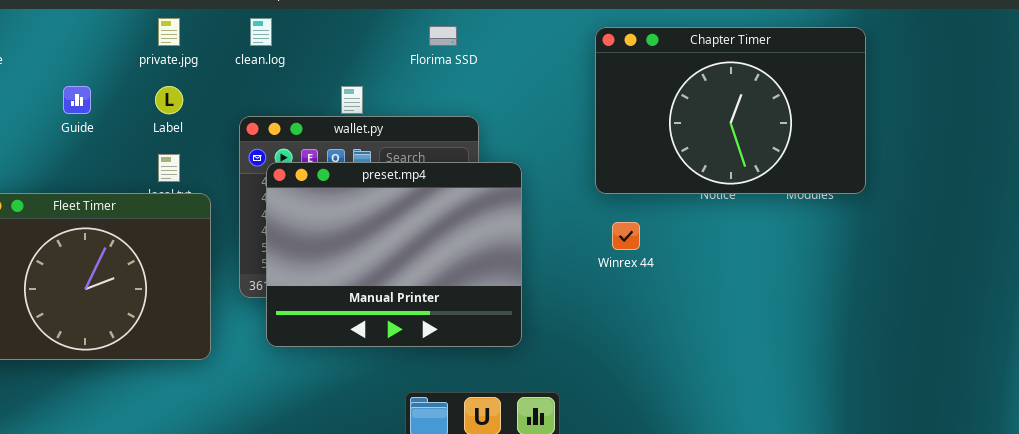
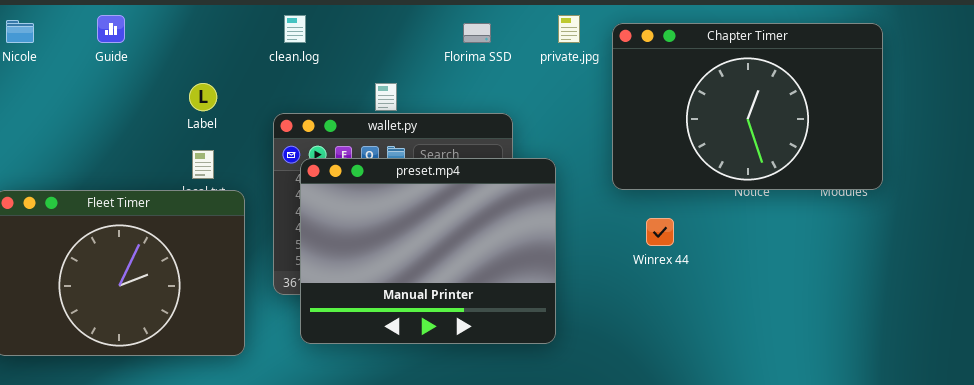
private.jpg: [158,18,180,46] -> [558,15,580,43], moved
Chapter Timer: [595,27,866,194] -> [612,23,883,190], moved
Guide: [63,86,91,114] -> [97,15,125,43], moved

